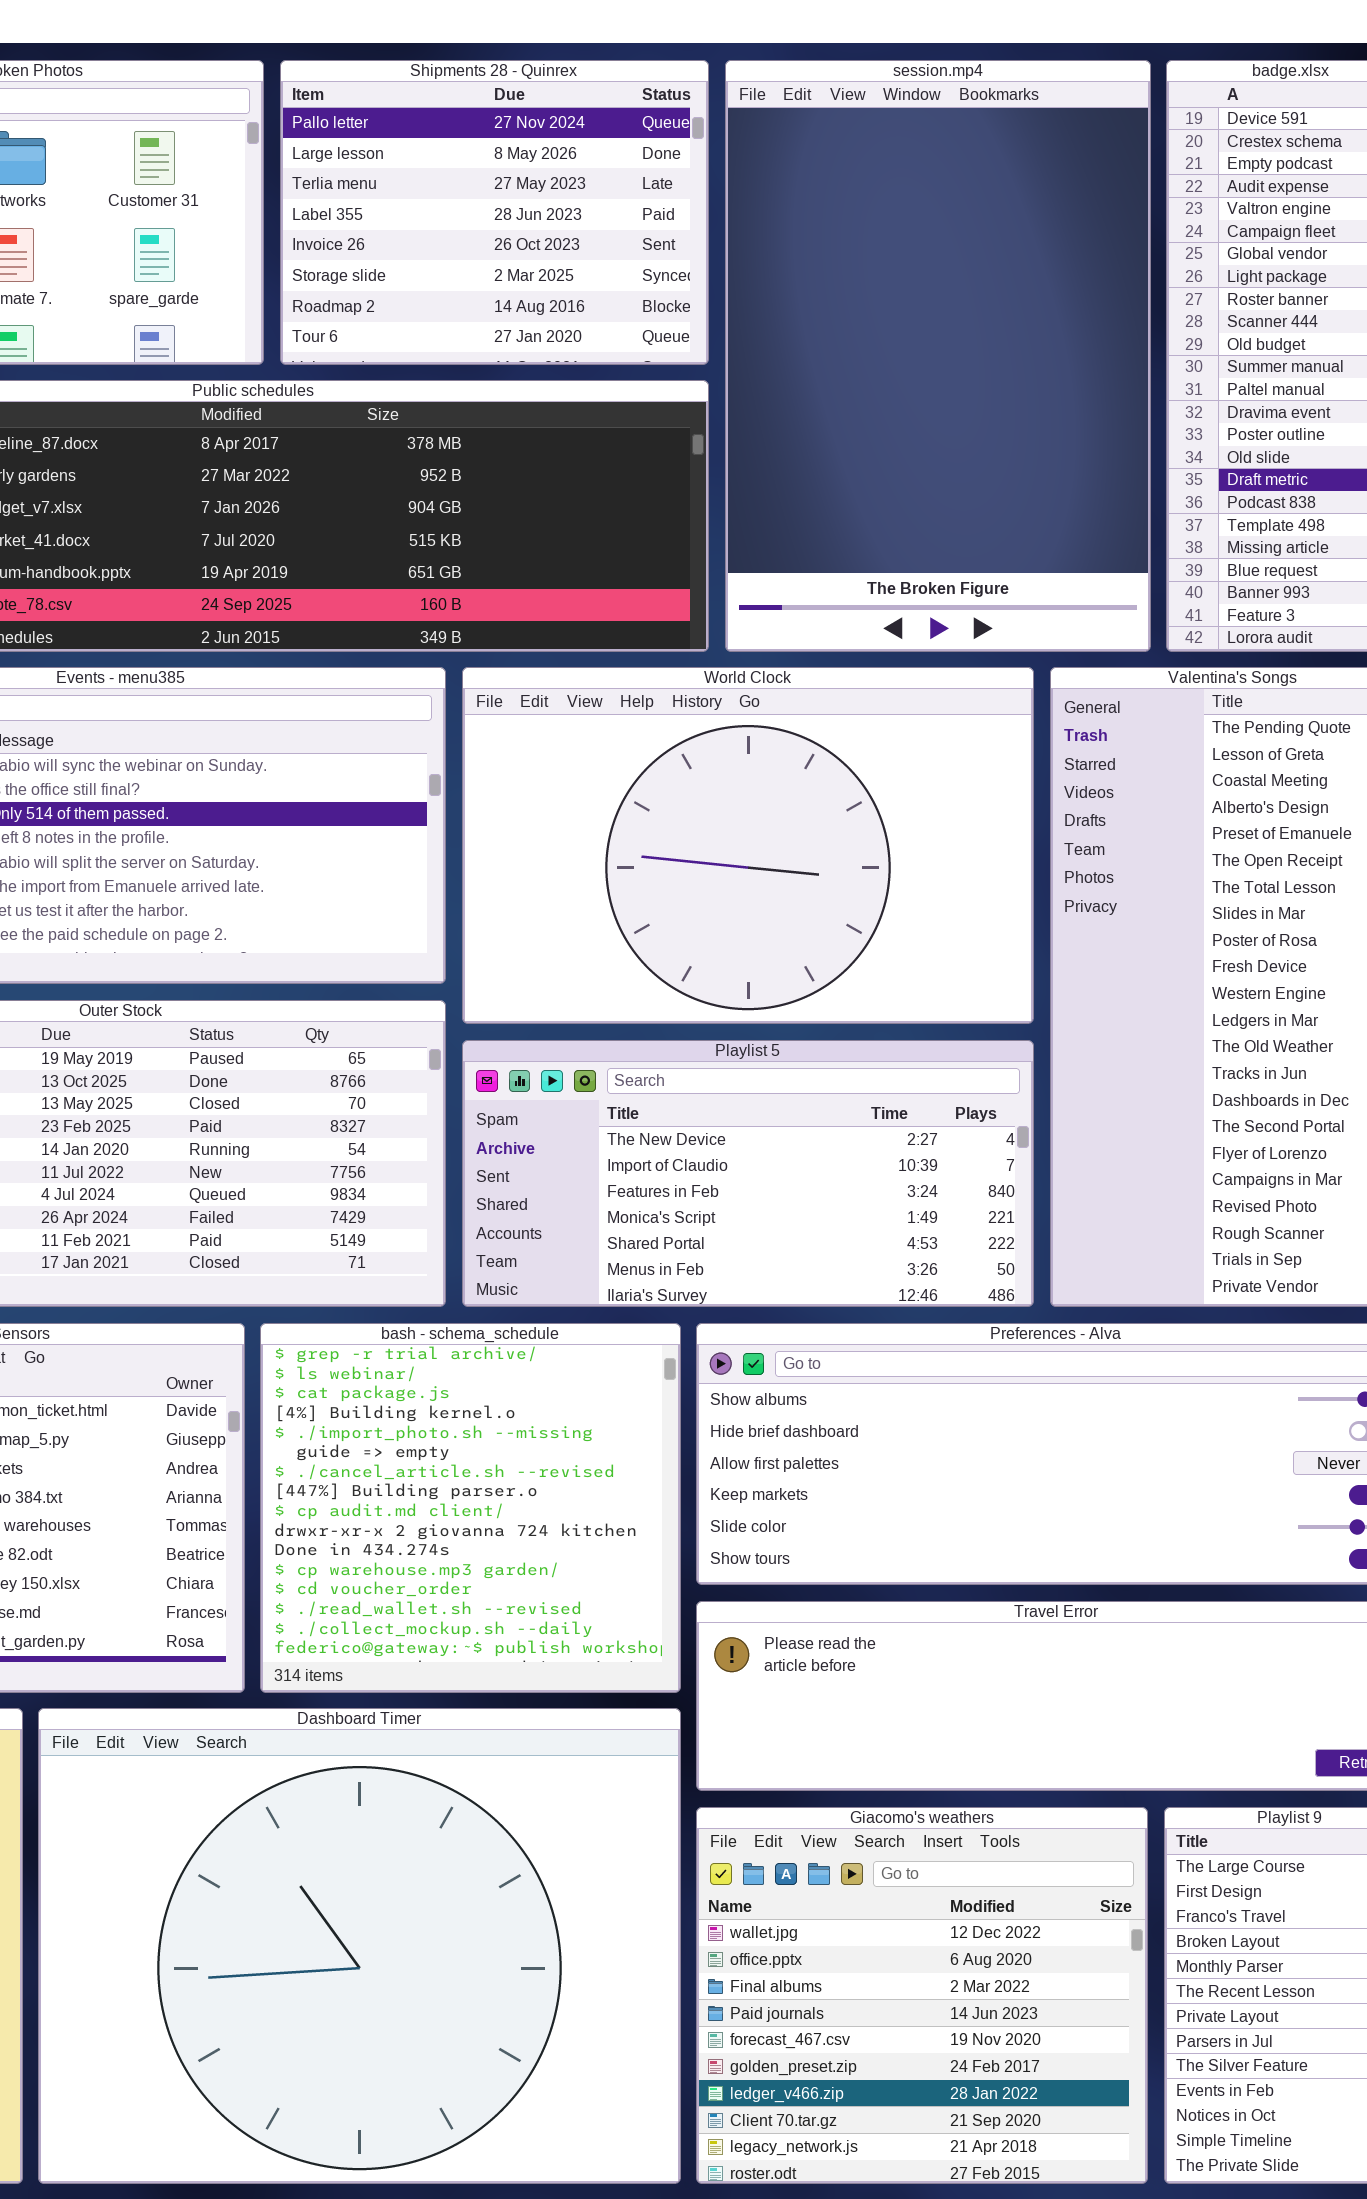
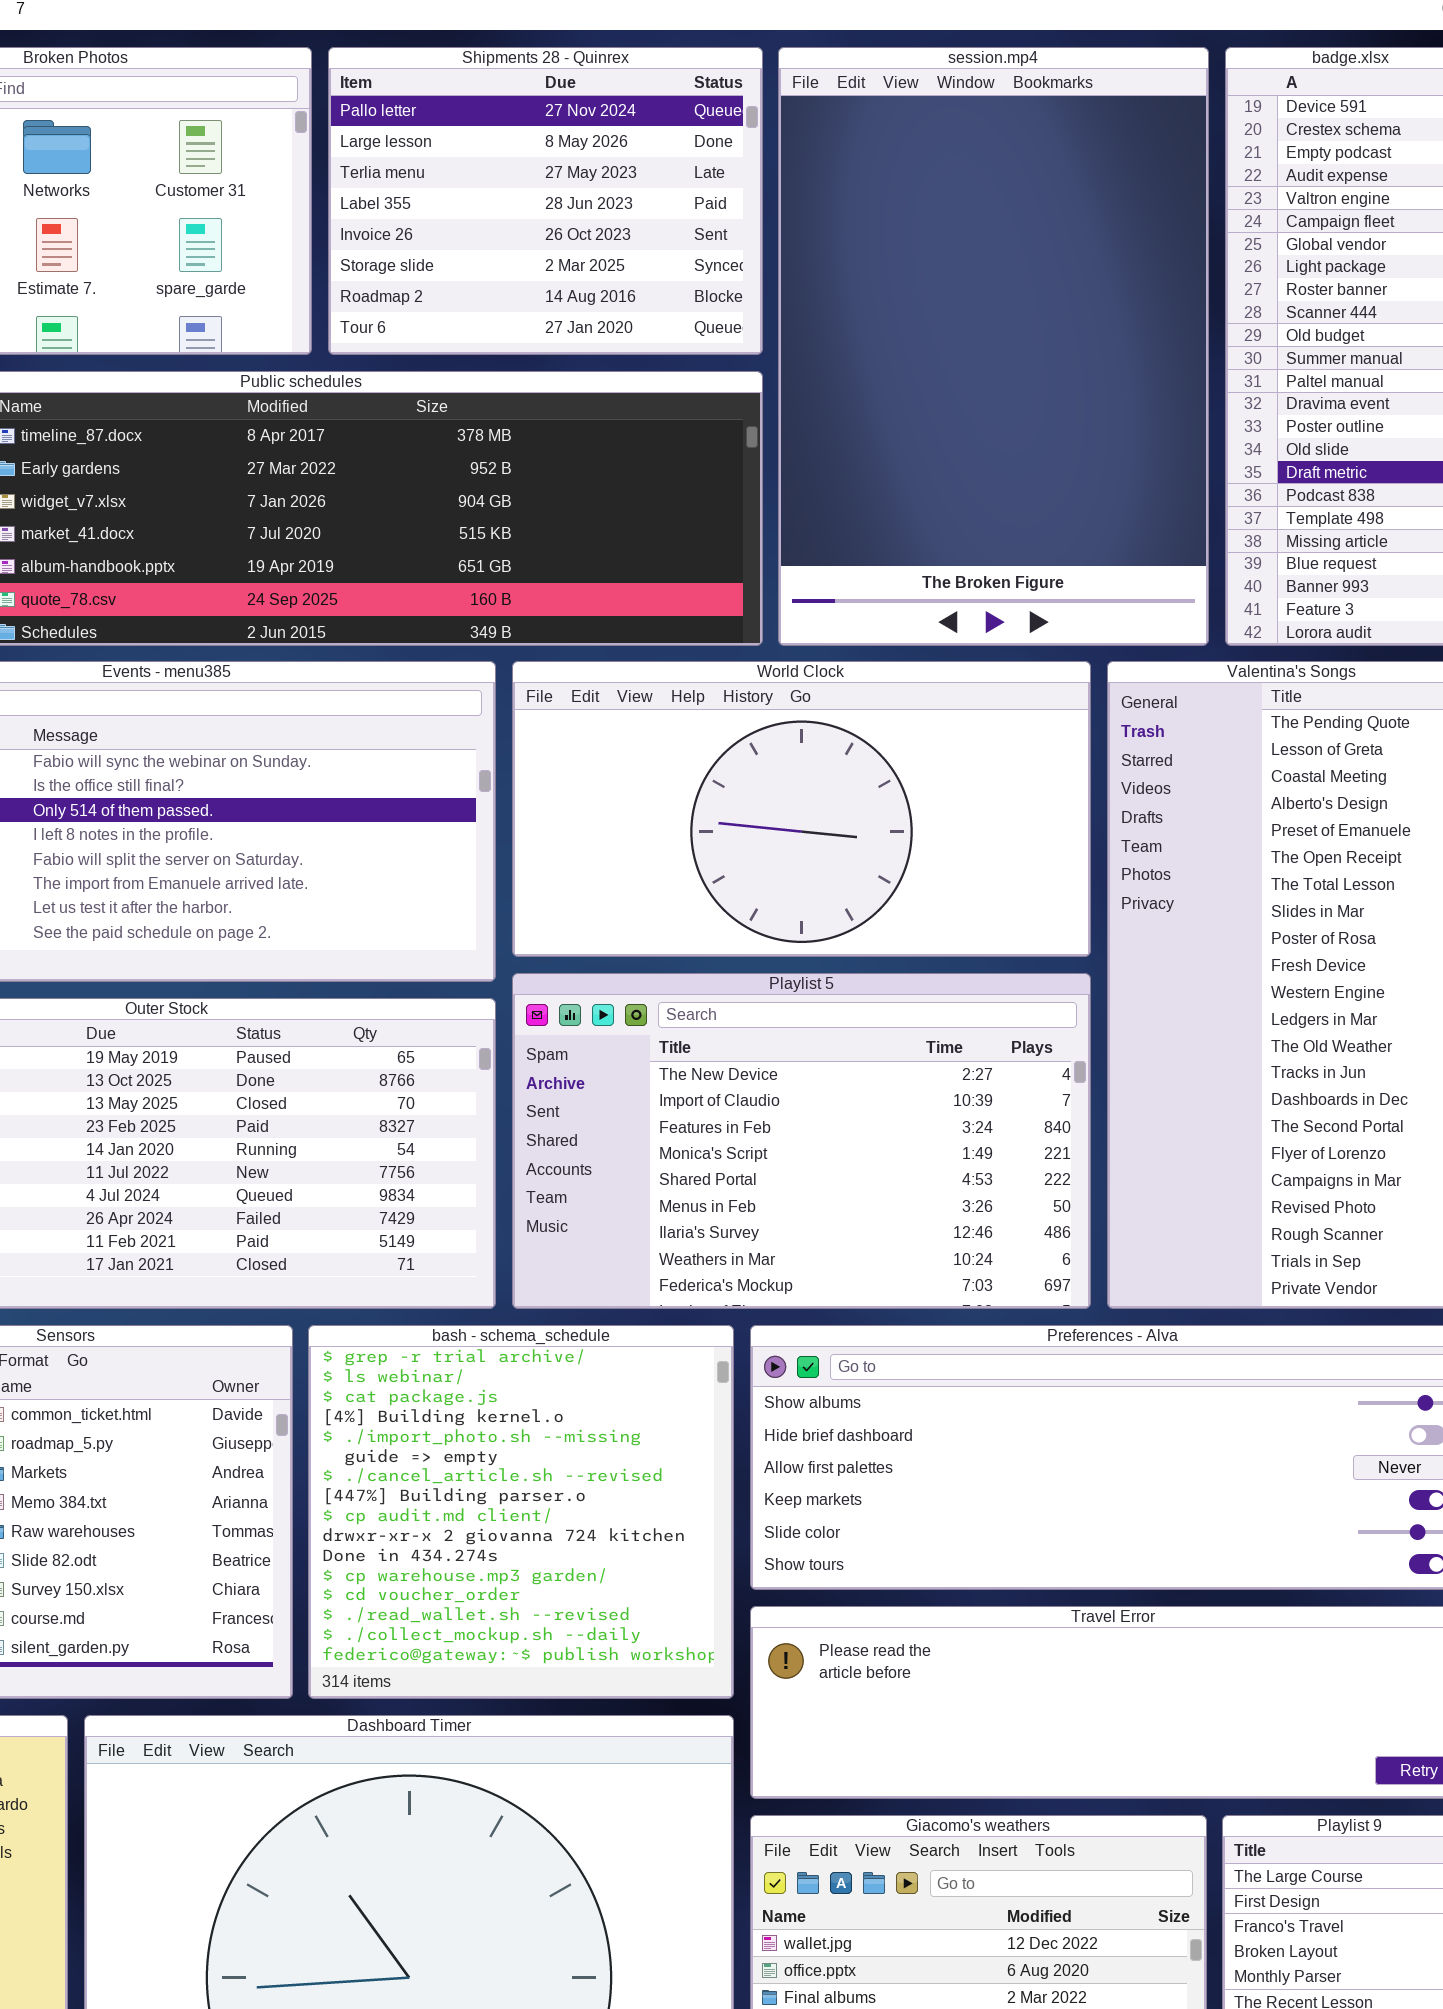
World Clock: [462,667,1034,1024] -> [512,661,1091,957], resized
Playlist 5: [462,1040,1034,1307] -> [512,973,1091,1309], resized

